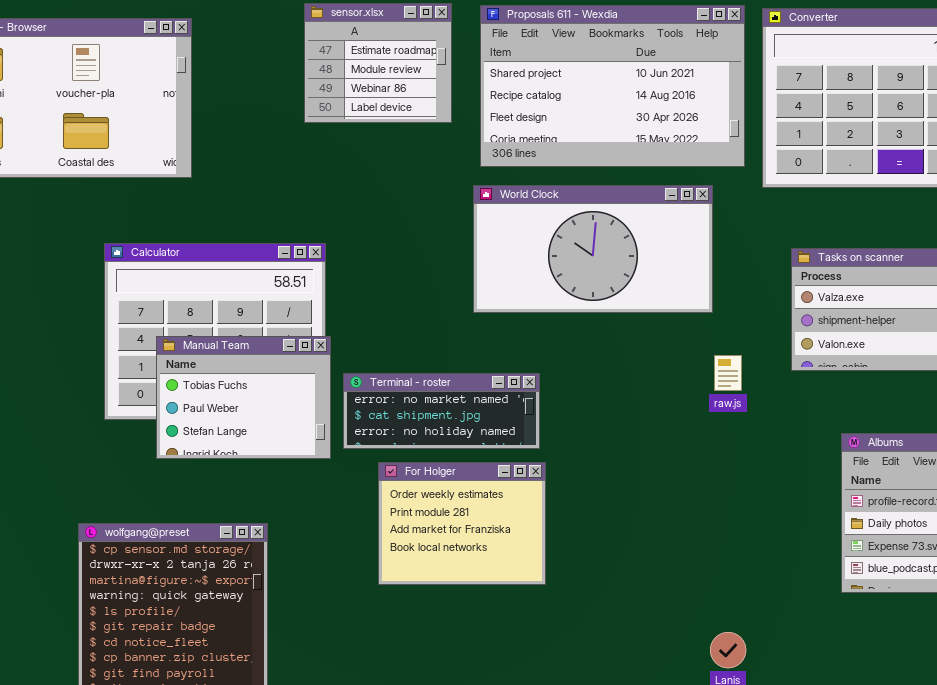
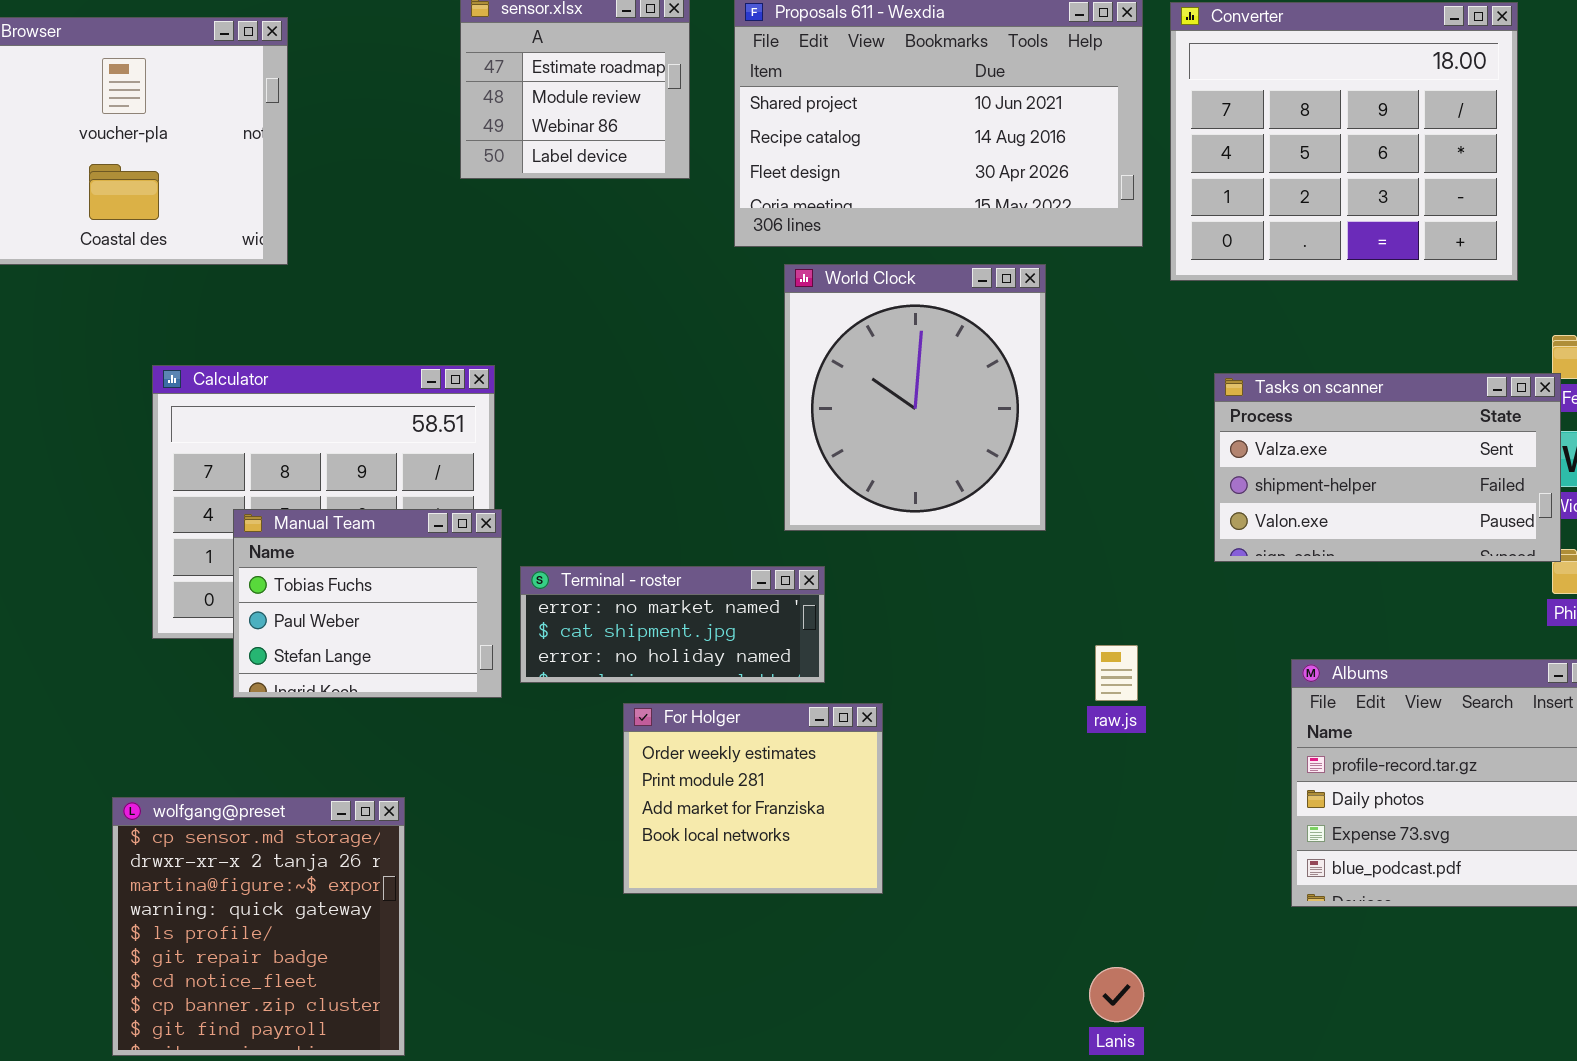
World Clock: [473,185,713,313] -> [784,264,1046,531], moved, resized
raw.js: [714,355,742,391] -> [1095,645,1138,701], moved
For Holger: [378,462,546,585] -> [623,703,883,894], moved

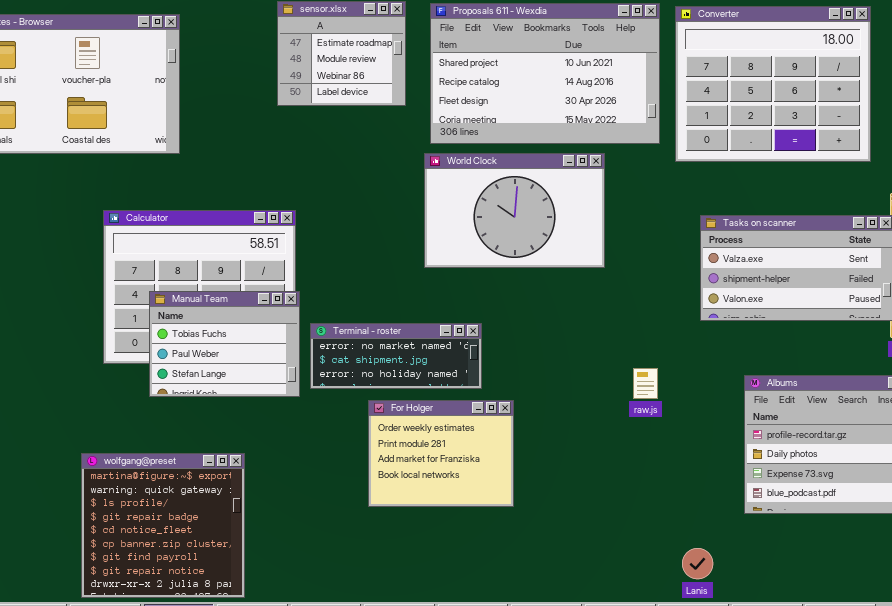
World Clock: [784,264,1046,531] -> [424,153,605,268], resized
wolfgang@preset: [112,797,405,1056] -> [81,453,245,598], scrolled down 2 rows
Lanis: [1089,967,1144,1022] -> [682,548,713,579], moved

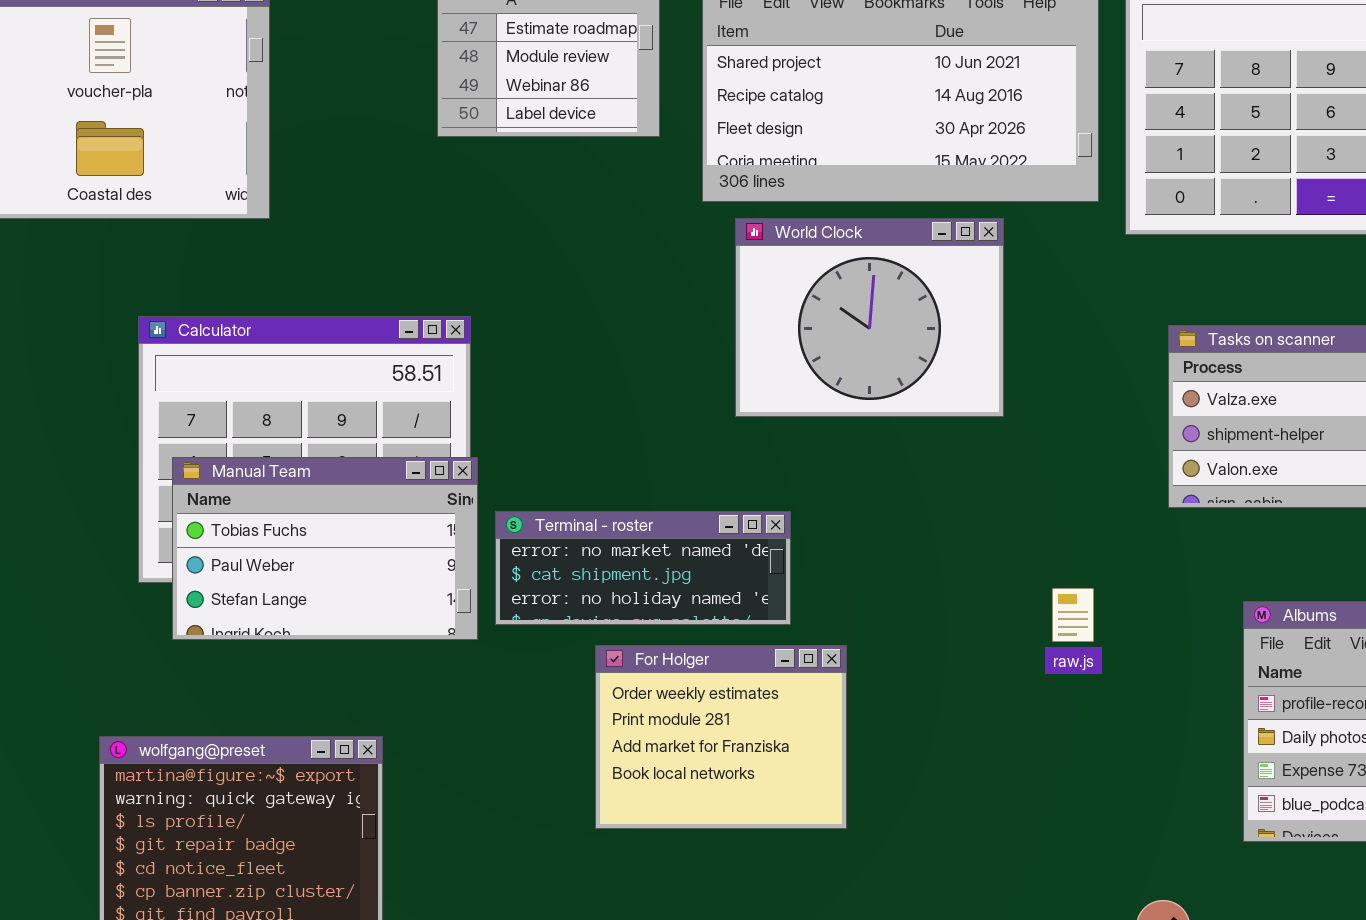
World Clock: [424,153,605,268] -> [735,218,1004,417], resized
Manual Team: [149,291,300,397] -> [172,457,478,640], resized

